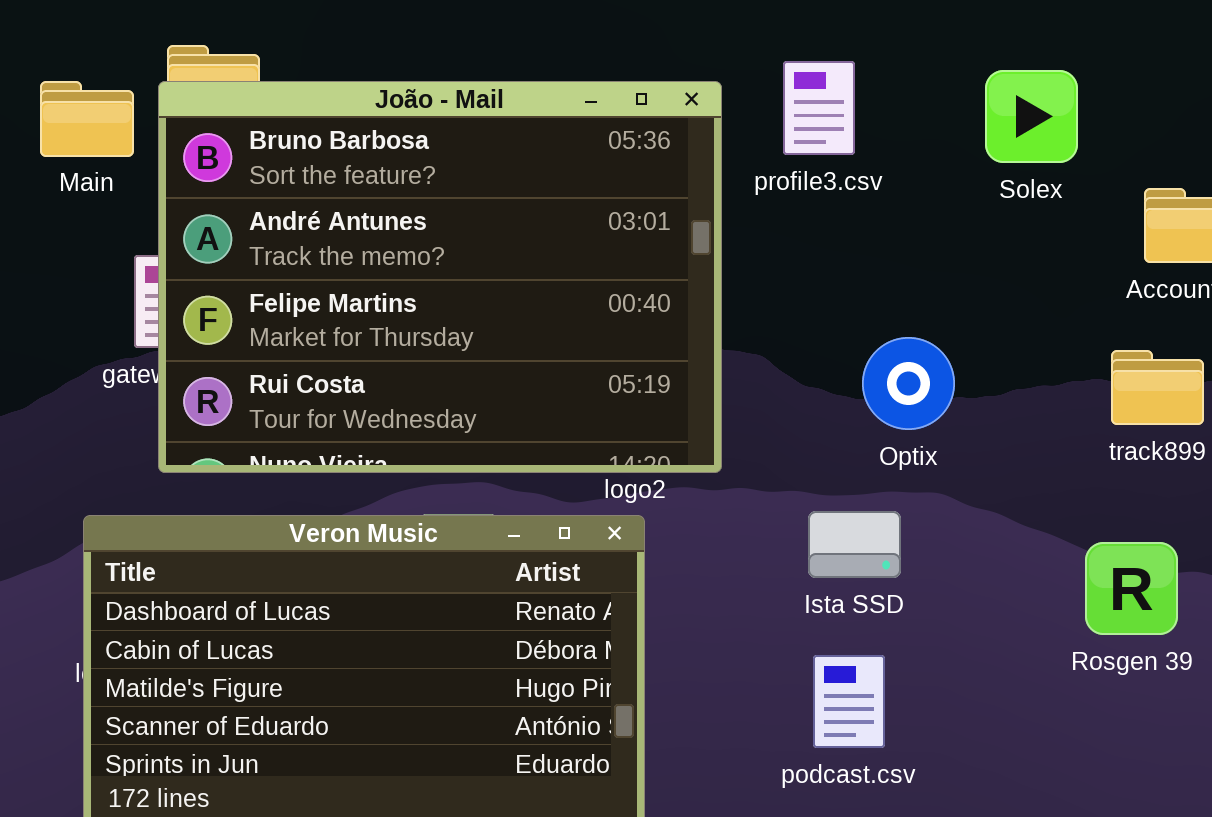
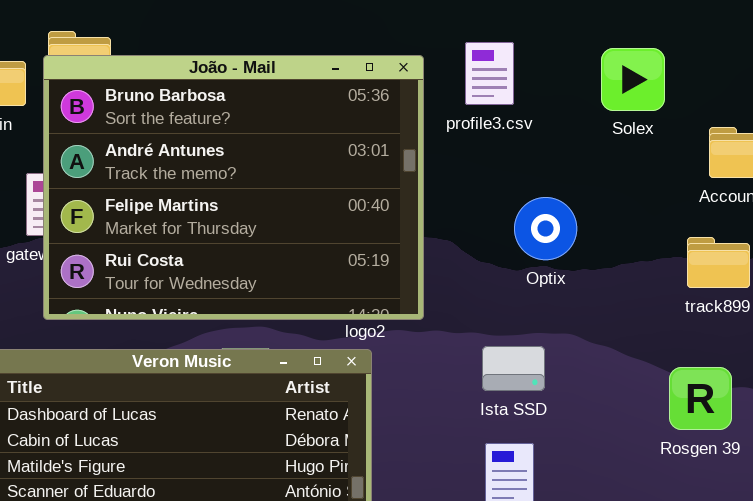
Optix: [862,337,955,430] -> [514,197,577,260], moved

